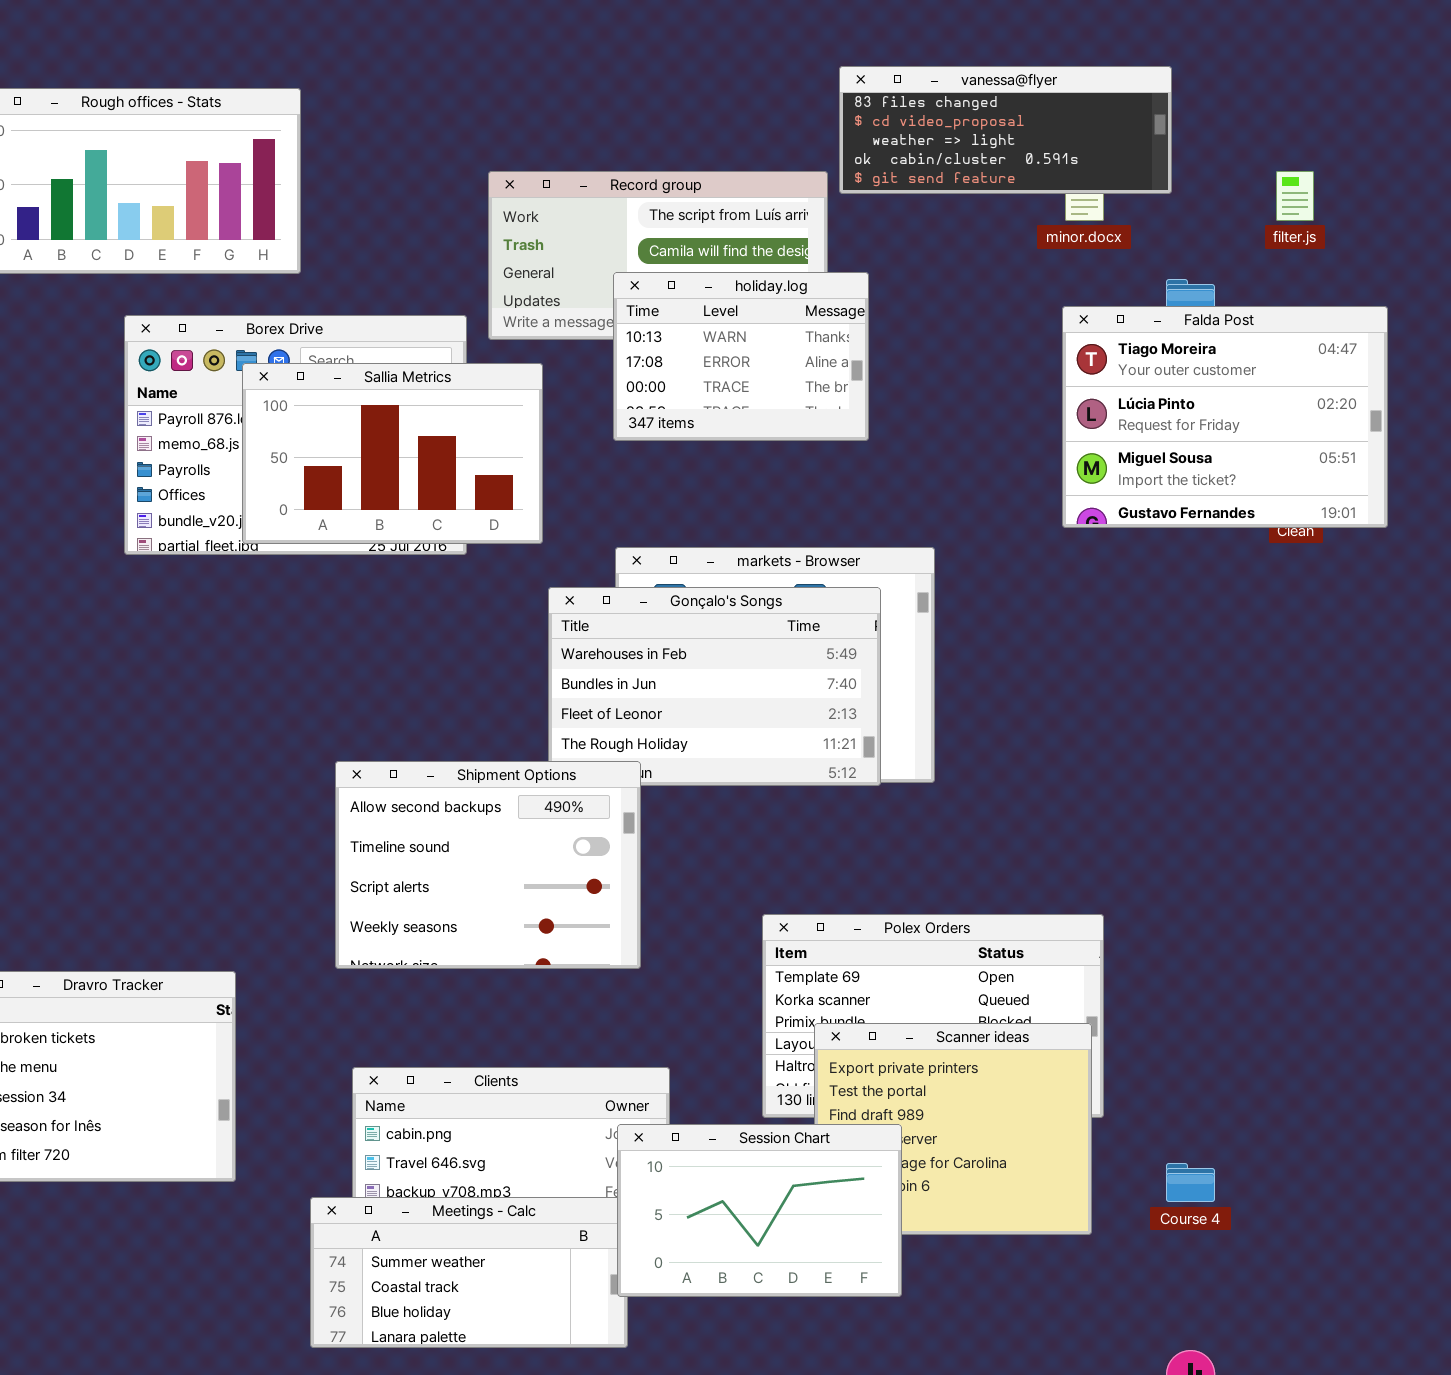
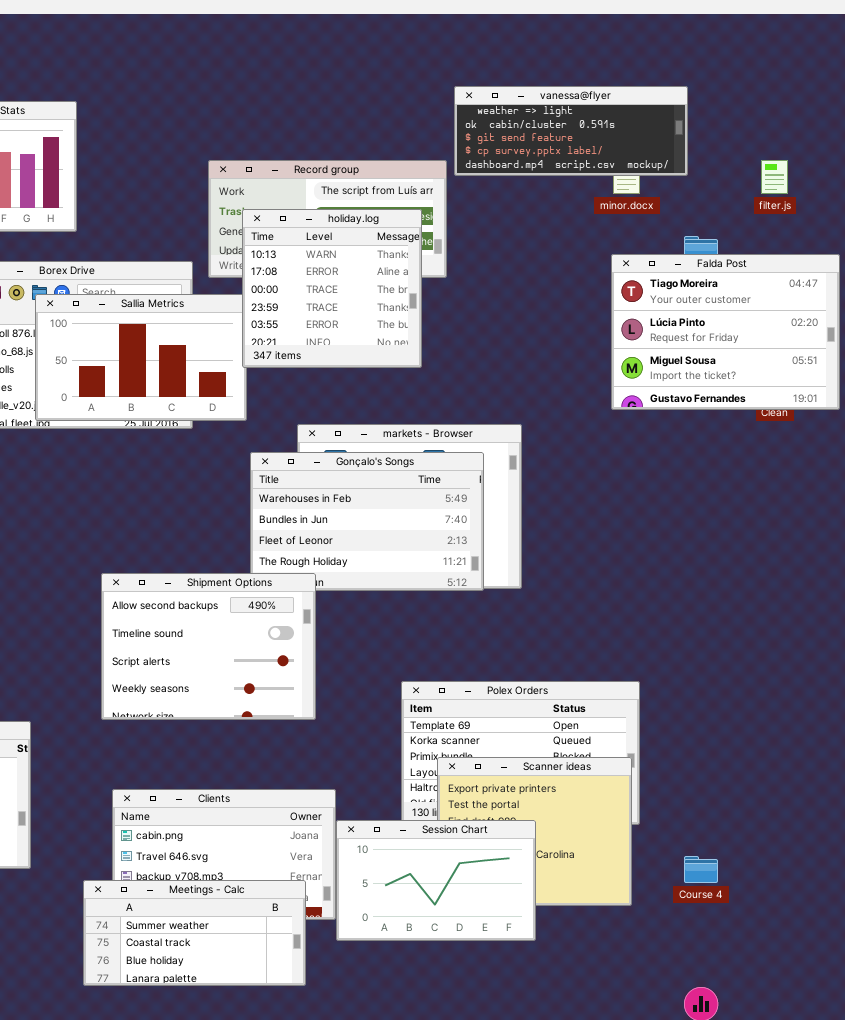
vanessa@flyer: [839,66,1172,194] -> [454,86,688,176], scrolled down 2 rows
holiday.log: [613,272,869,441] -> [242,209,422,368], moved, resized
Session Chart: [617,1124,902,1297] -> [336,820,536,941], moved

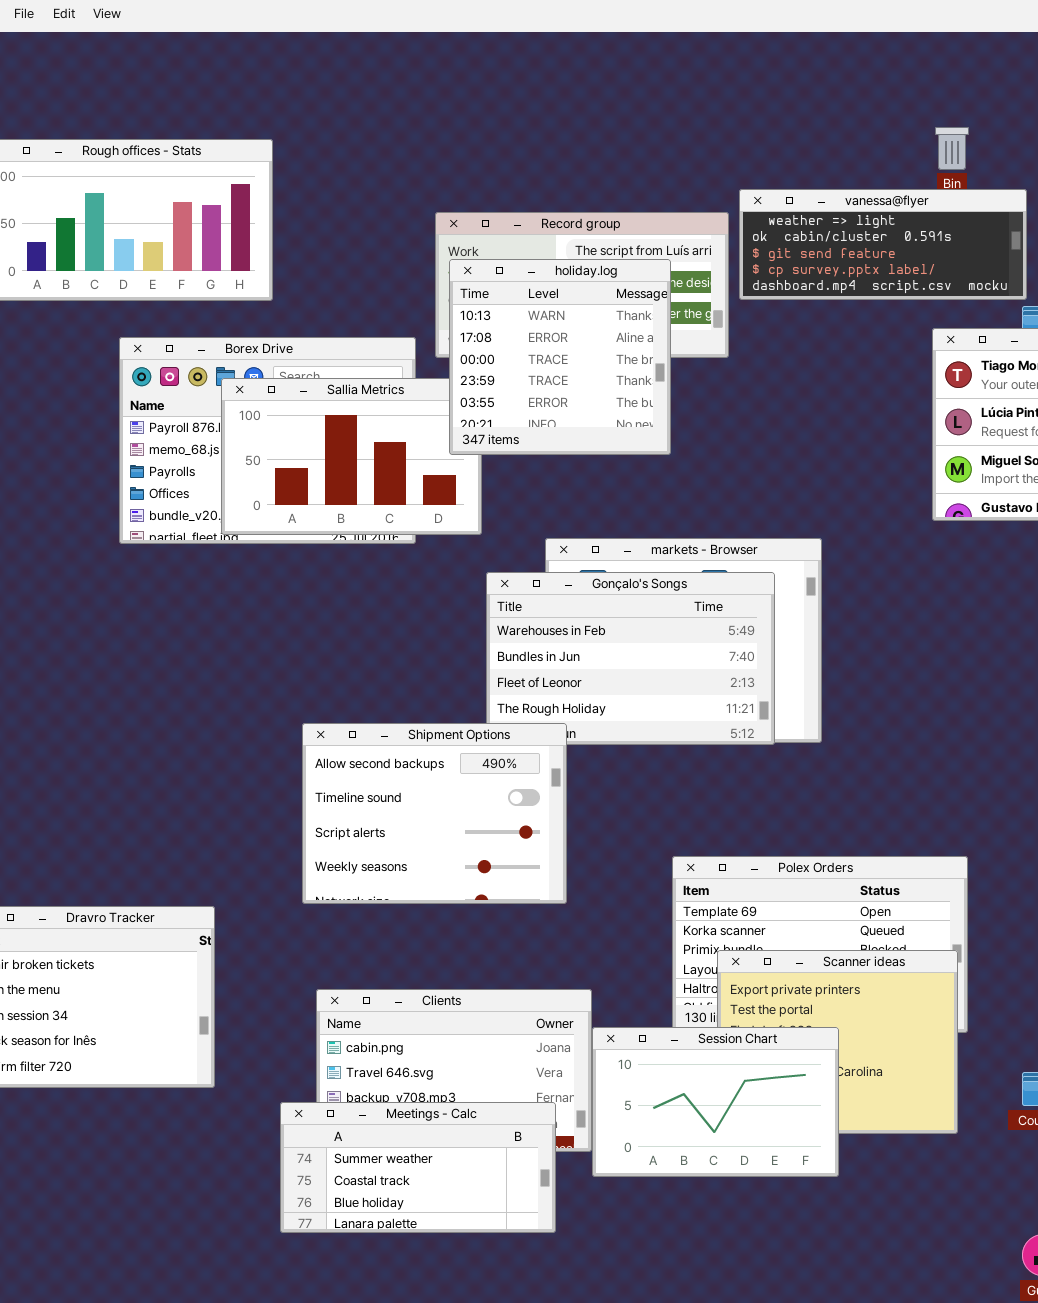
vanessa@flyer: [454,86,688,176] -> [739,189,1027,300], moved
holiday.log: [242,209,422,368] -> [449,259,671,455], moved

